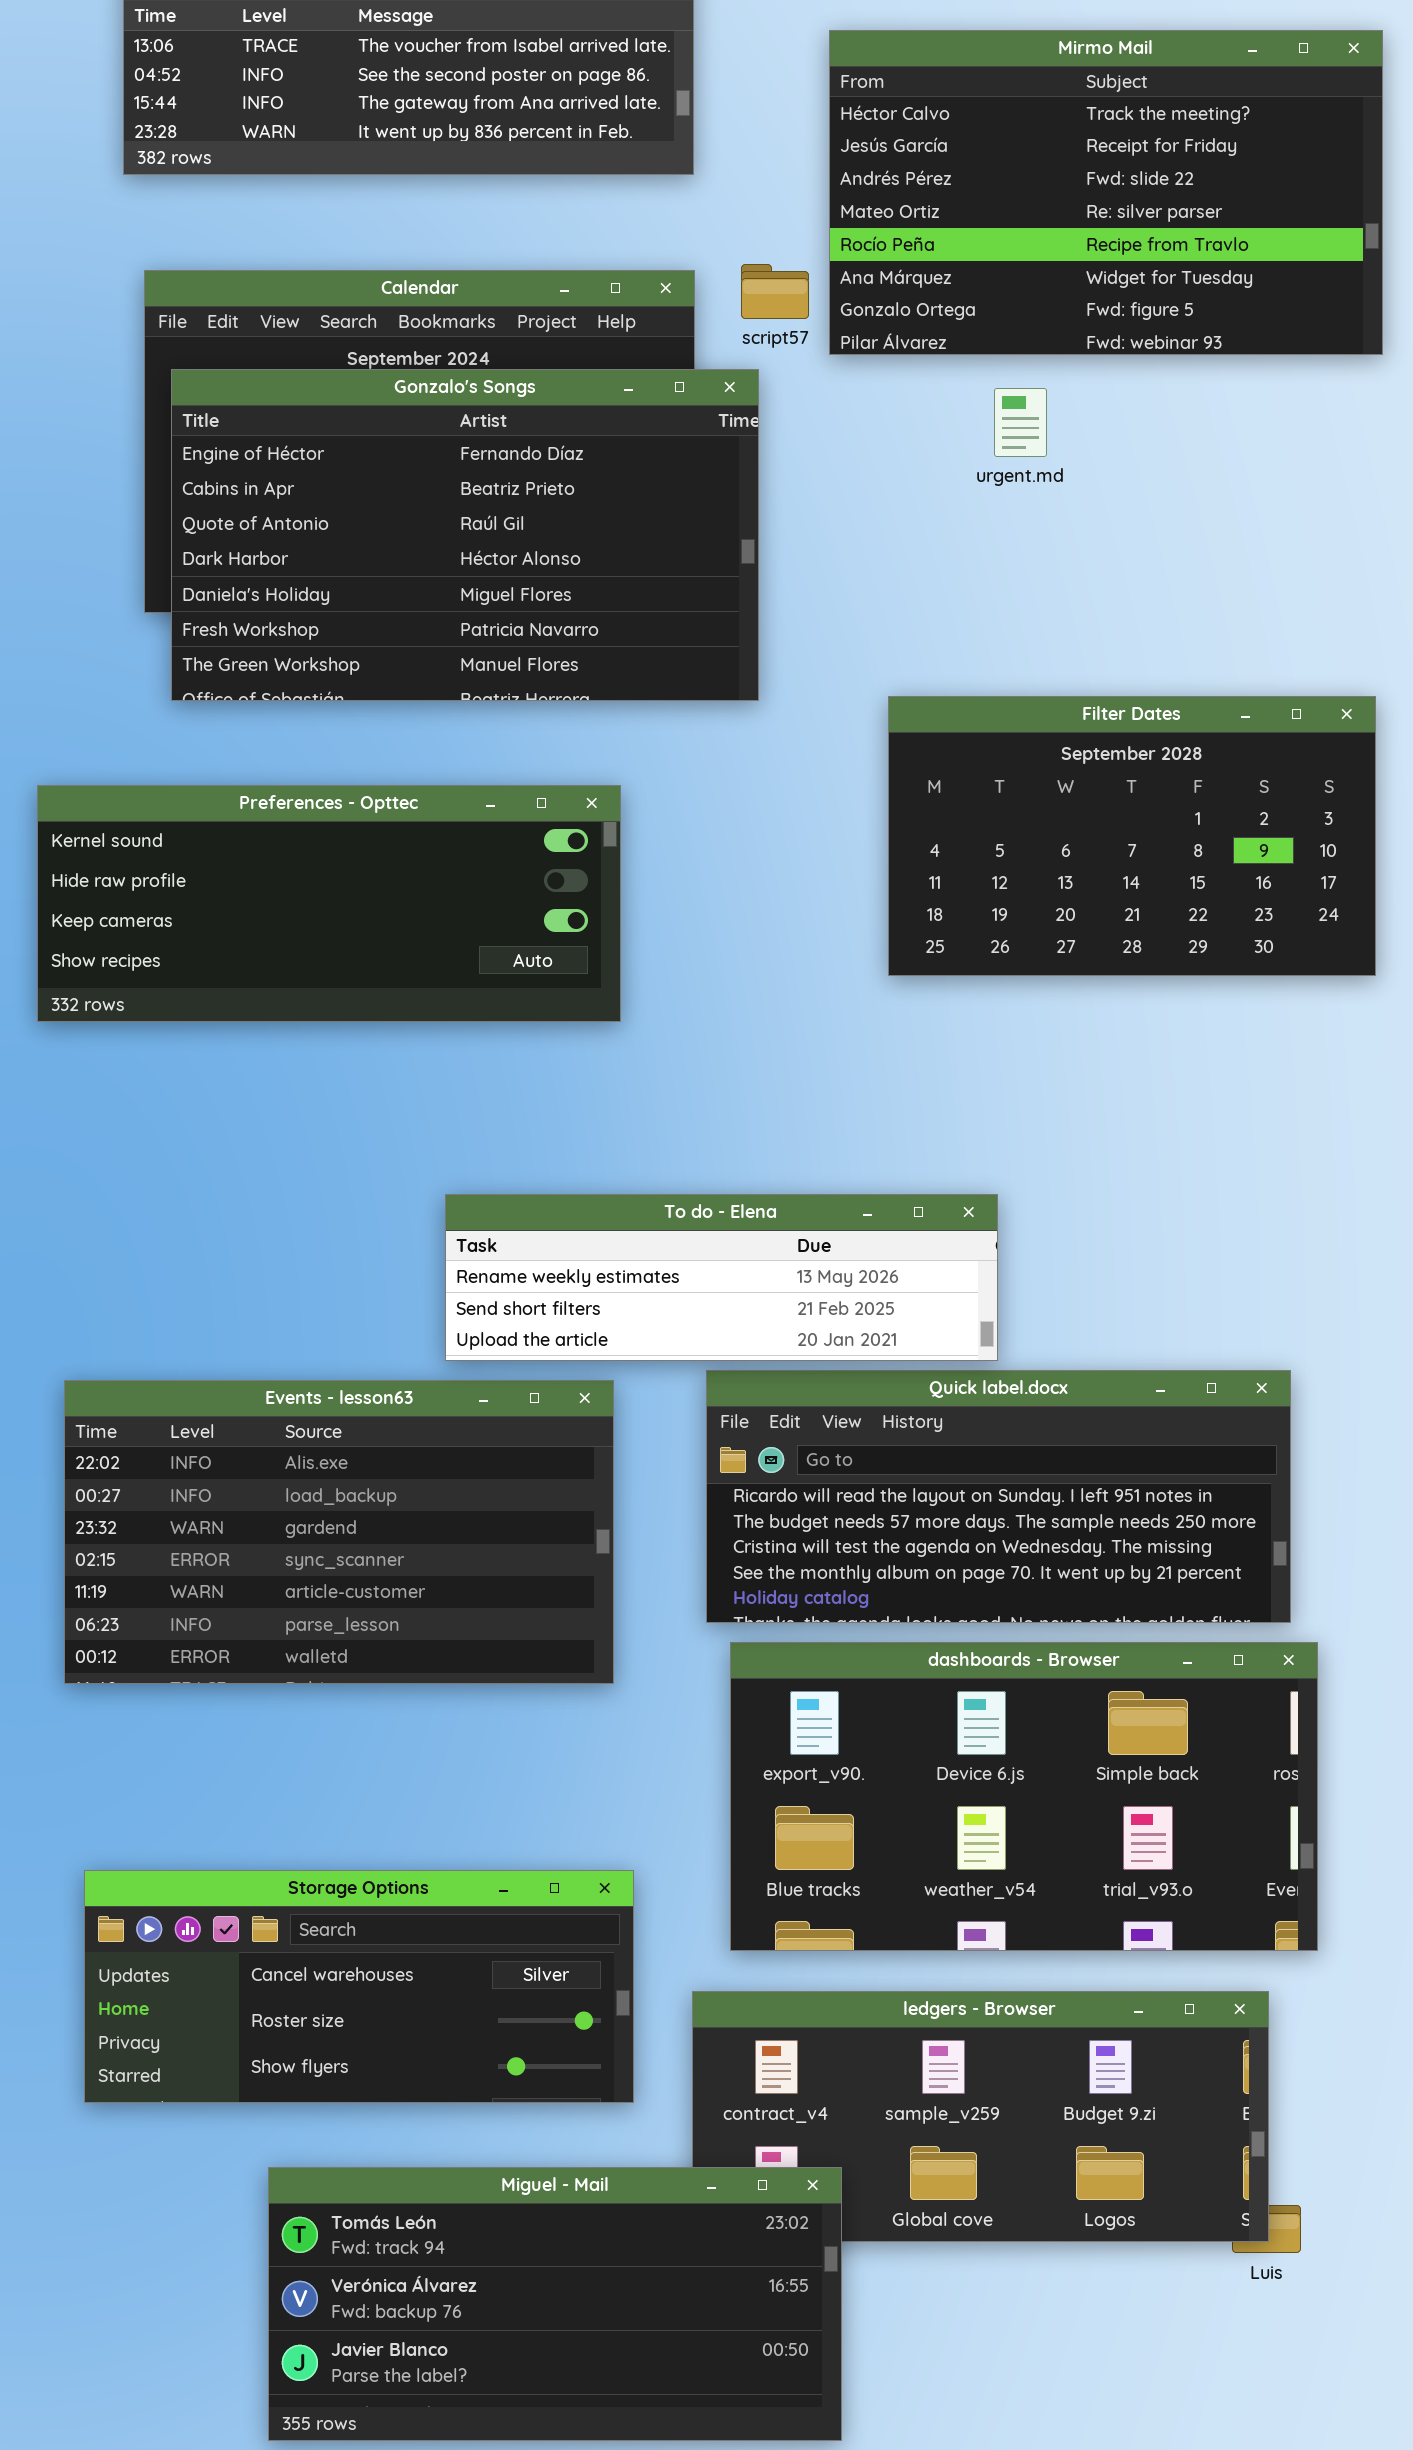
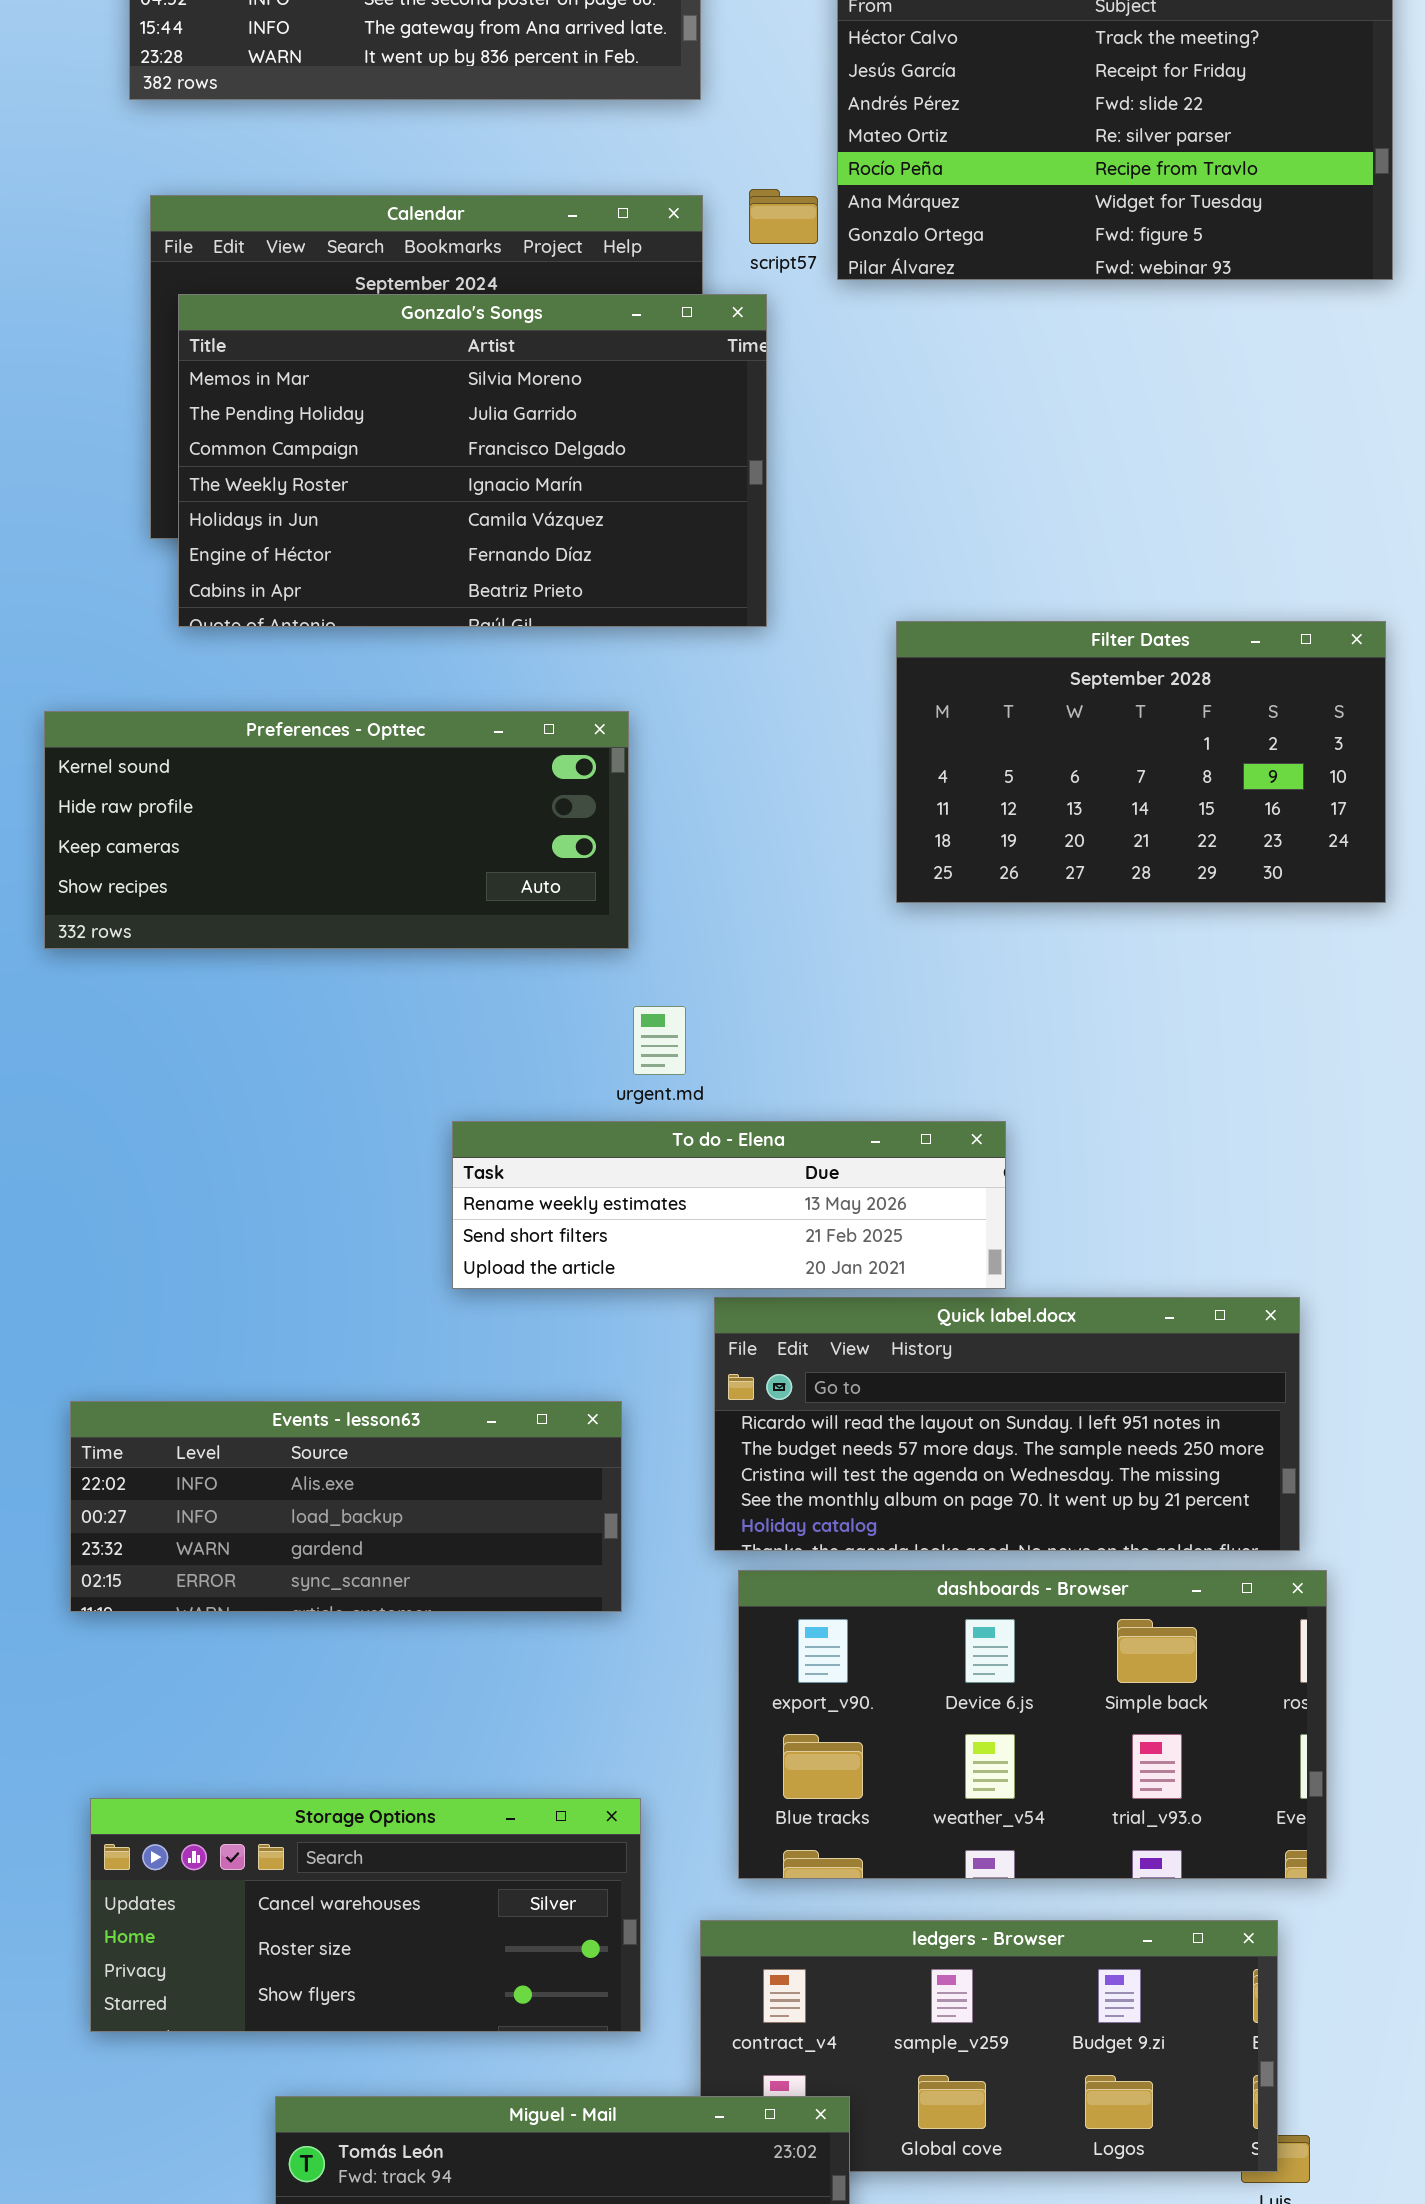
Gonzalo's Songs: [171,369,759,701] -> [178,294,767,627], scrolled up 5 rows
urgent.md: [994,388,1047,457] -> [633,1006,686,1075], moved
Events - lesson63: [64,1380,614,1684] -> [70,1401,622,1612], resized

